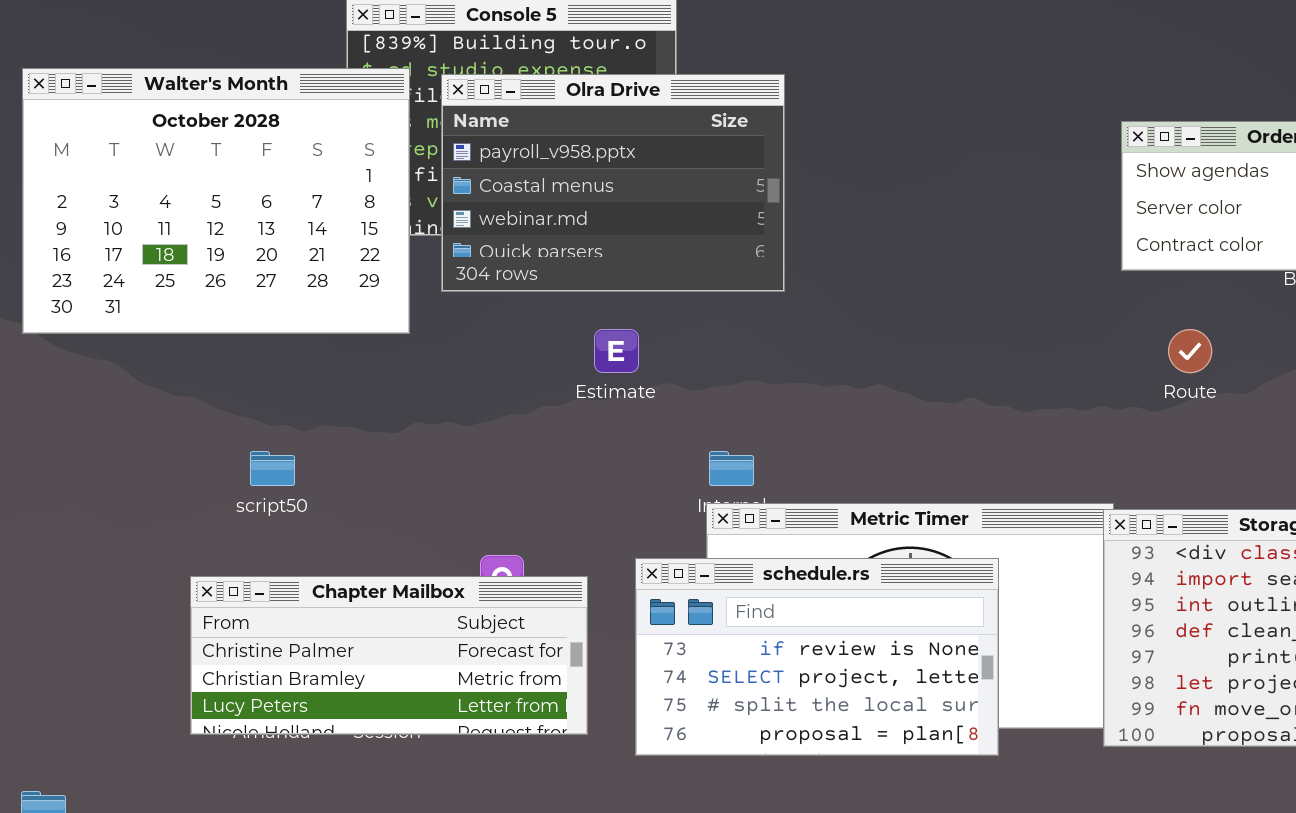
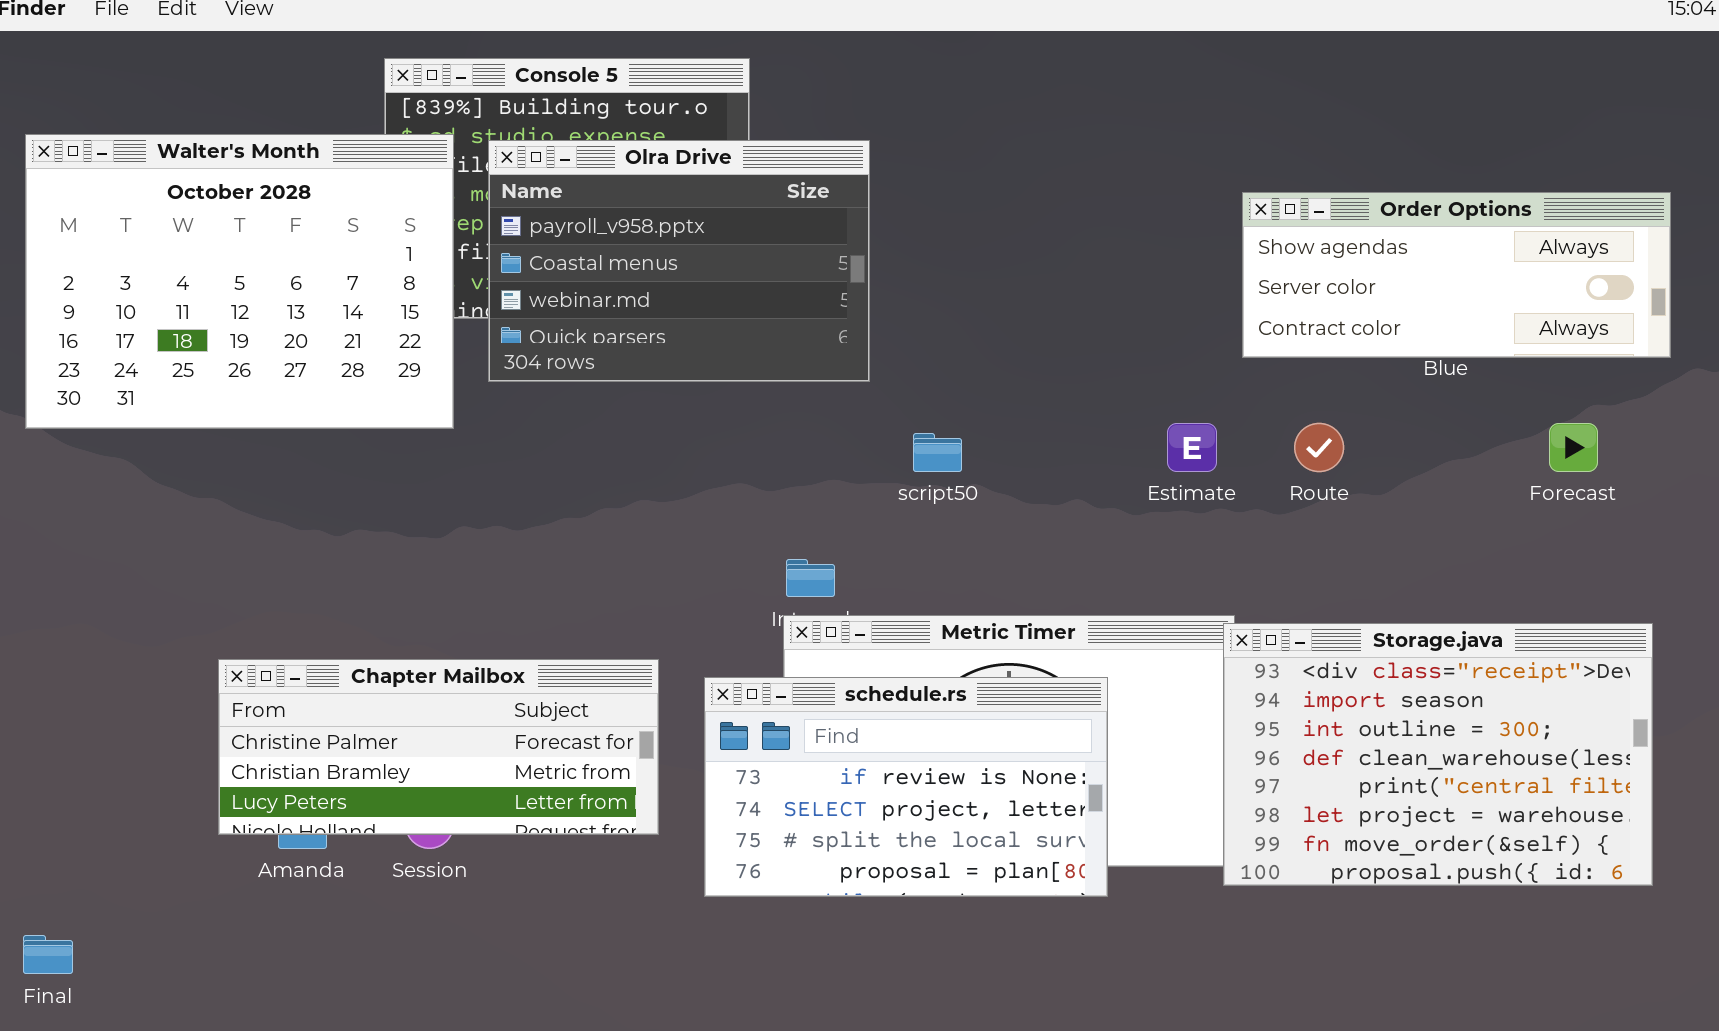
Estimate: [594,329,639,373] -> [1167,423,1217,472], moved
script50: [250,451,295,486] -> [913,433,962,472], moved
Chapter Mailbox: [190,576,588,735] -> [218,659,659,835], moved

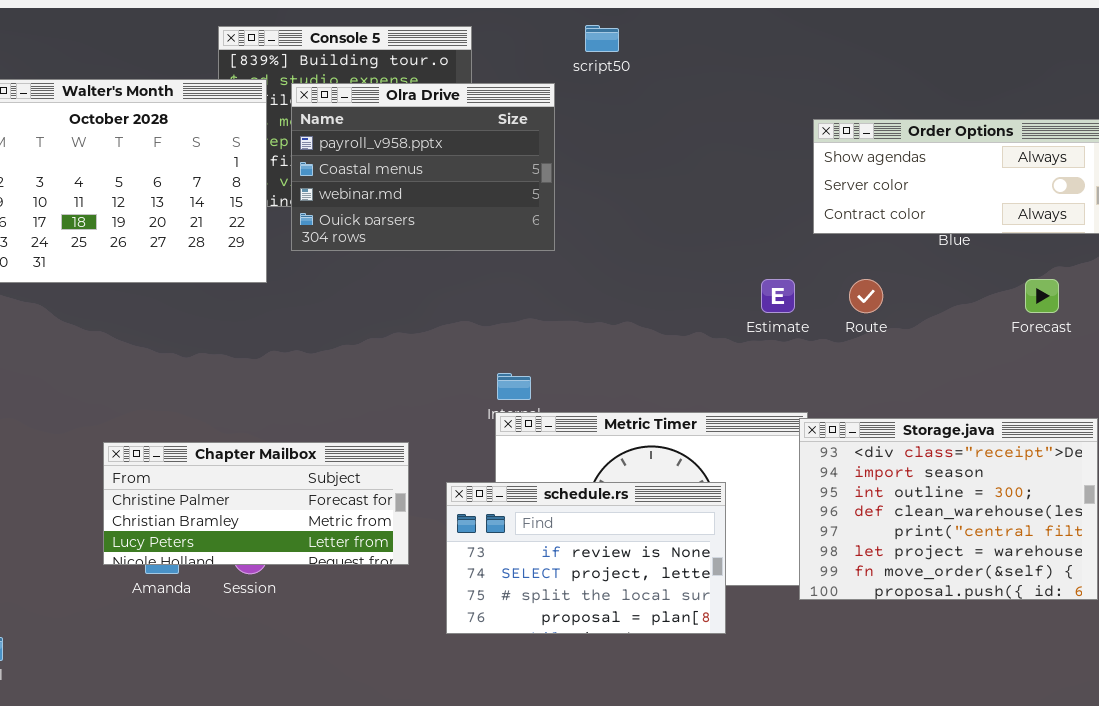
script50: [913,433,962,472] -> [585,25,619,52], moved
schedule.rs: [704,677,1108,897] -> [446,482,726,634], moved

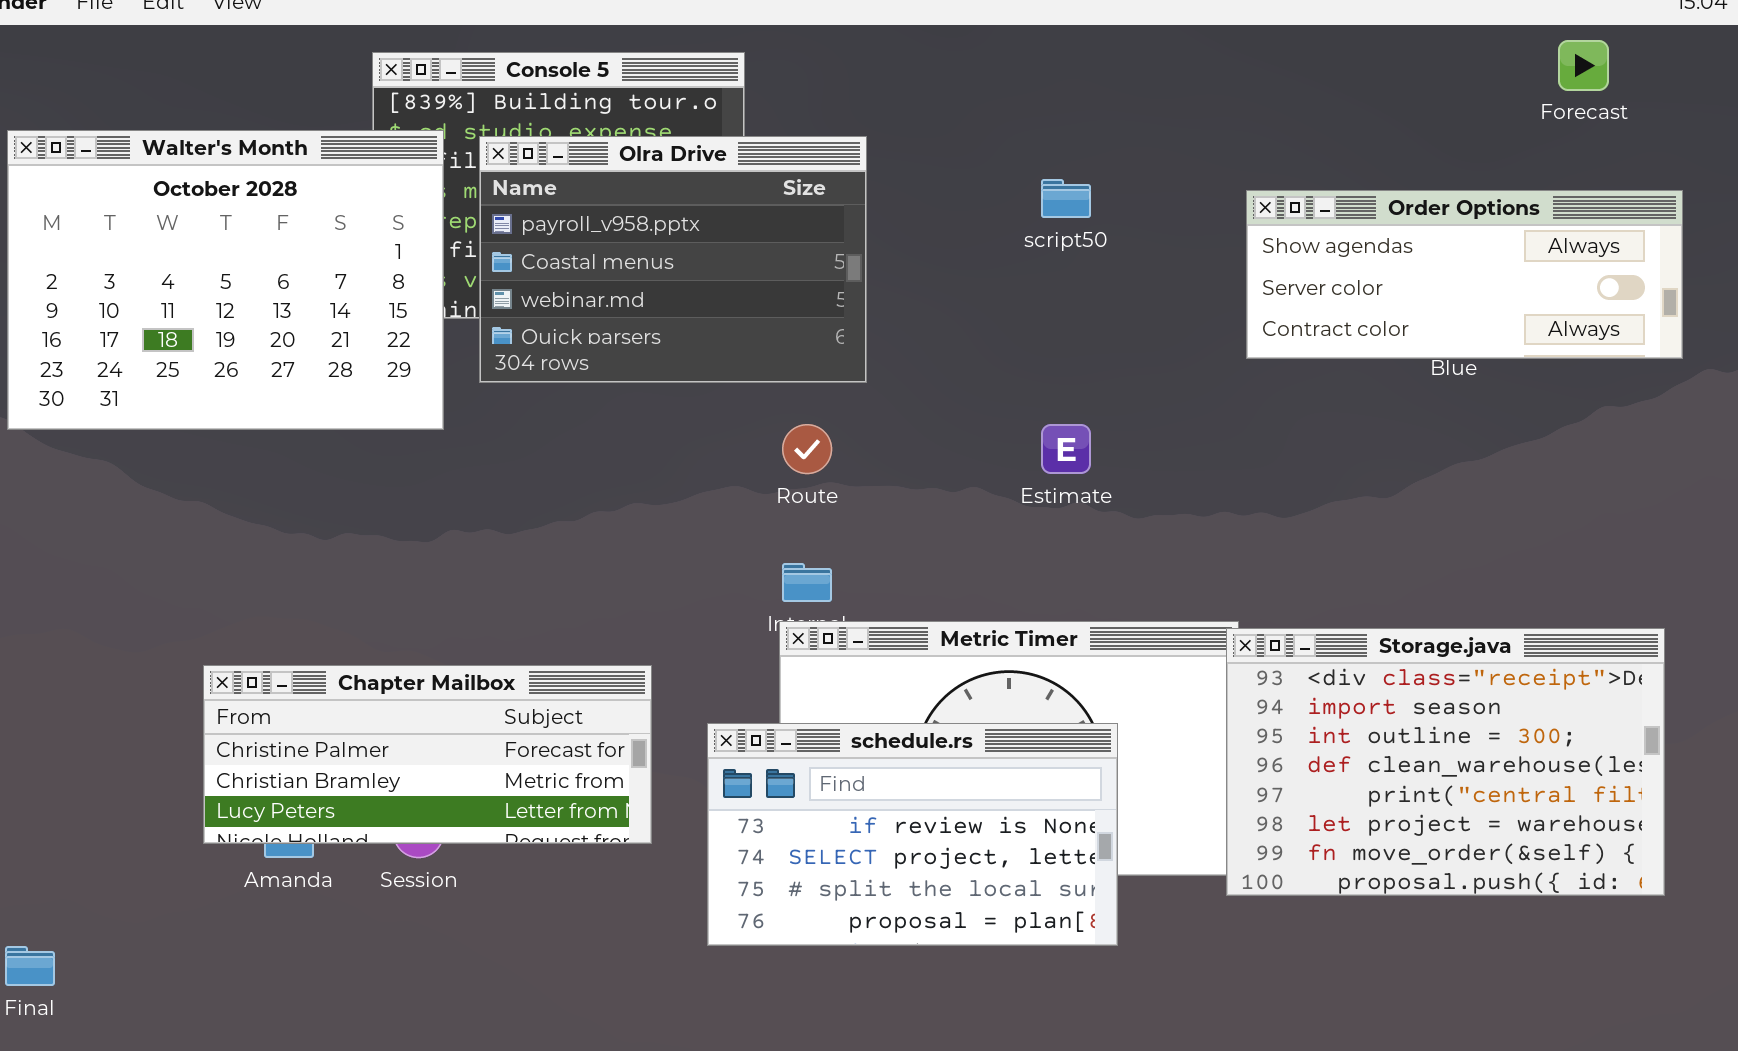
script50: [585,25,619,52] -> [1041,179,1091,218], moved
Estimate: [761,279,795,313] -> [1041,424,1091,474], moved
Route: [849,279,883,313] -> [782,424,832,474], moved
Forecast: [1025,279,1059,313] -> [1558,40,1609,91], moved

